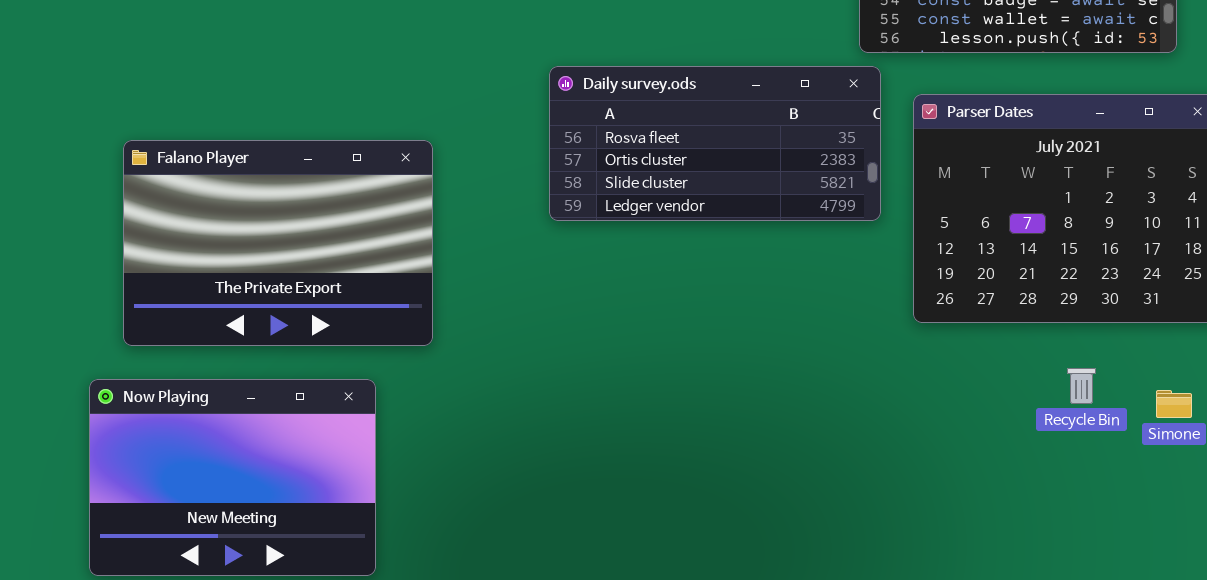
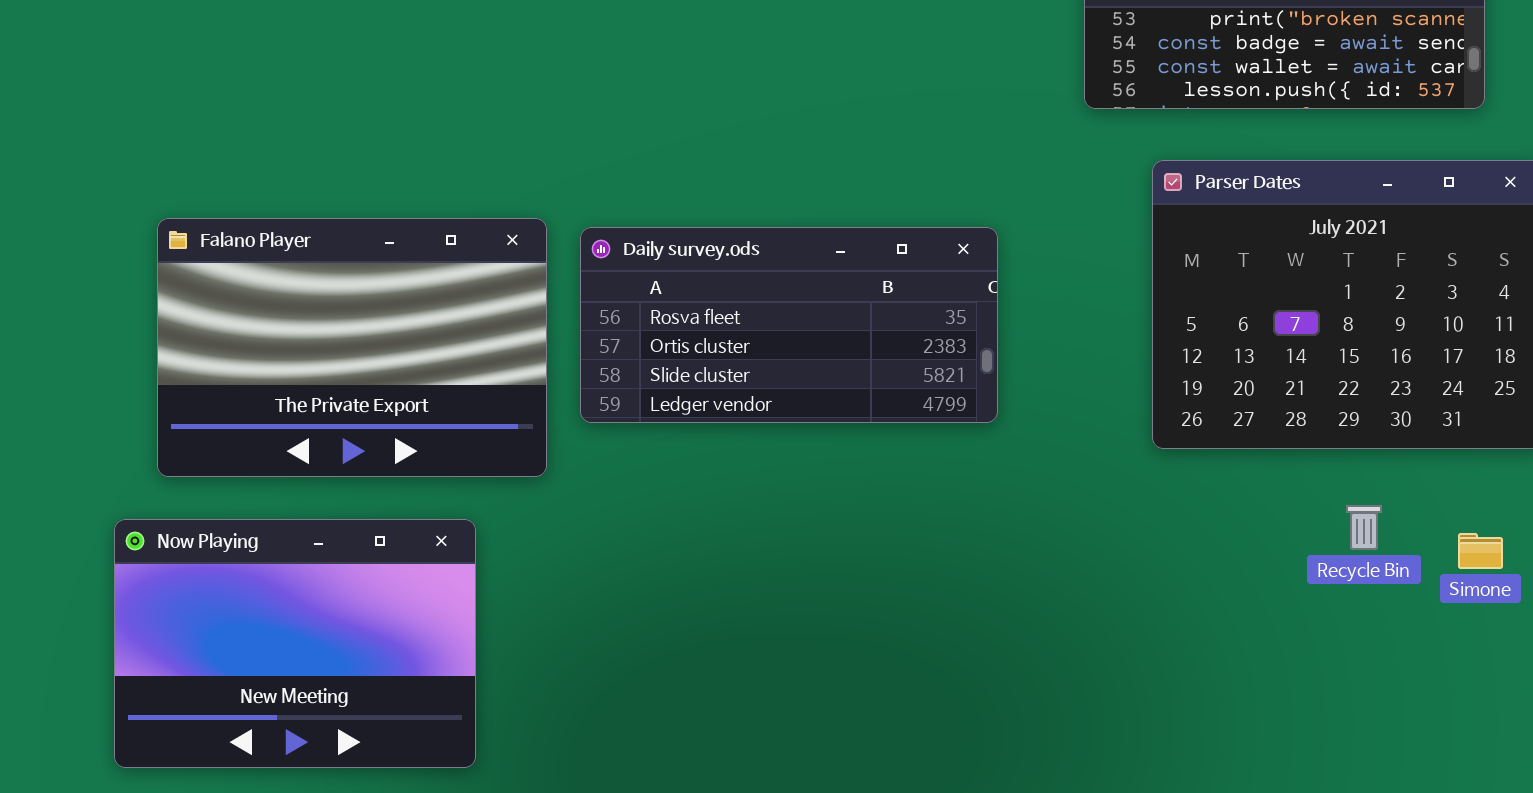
Daily survey.ods: [549,66,881,221] -> [580,227,998,423], moved

